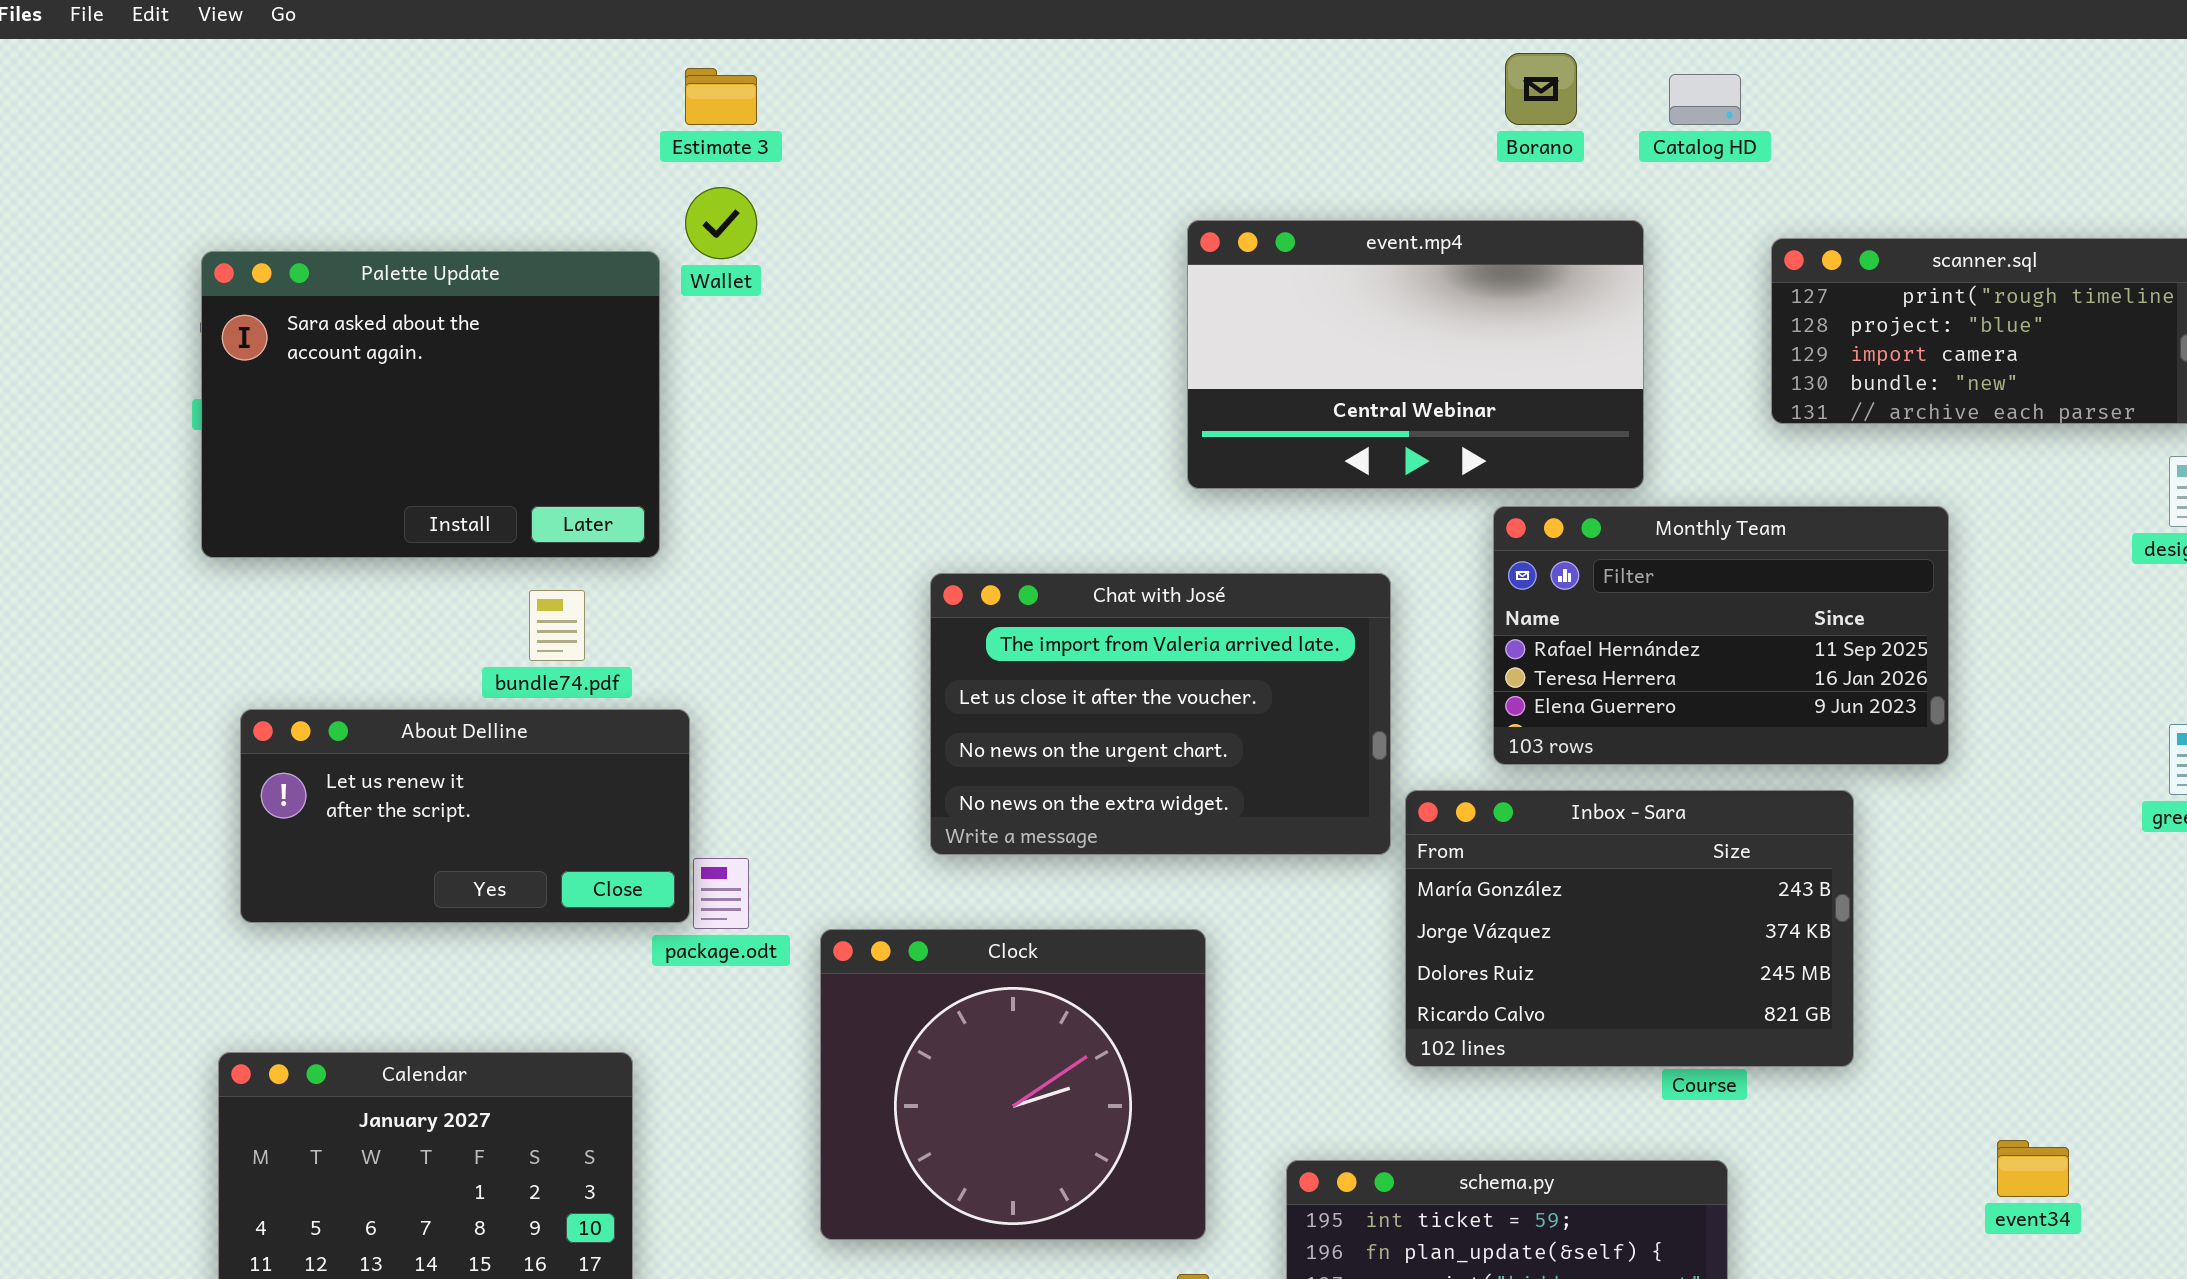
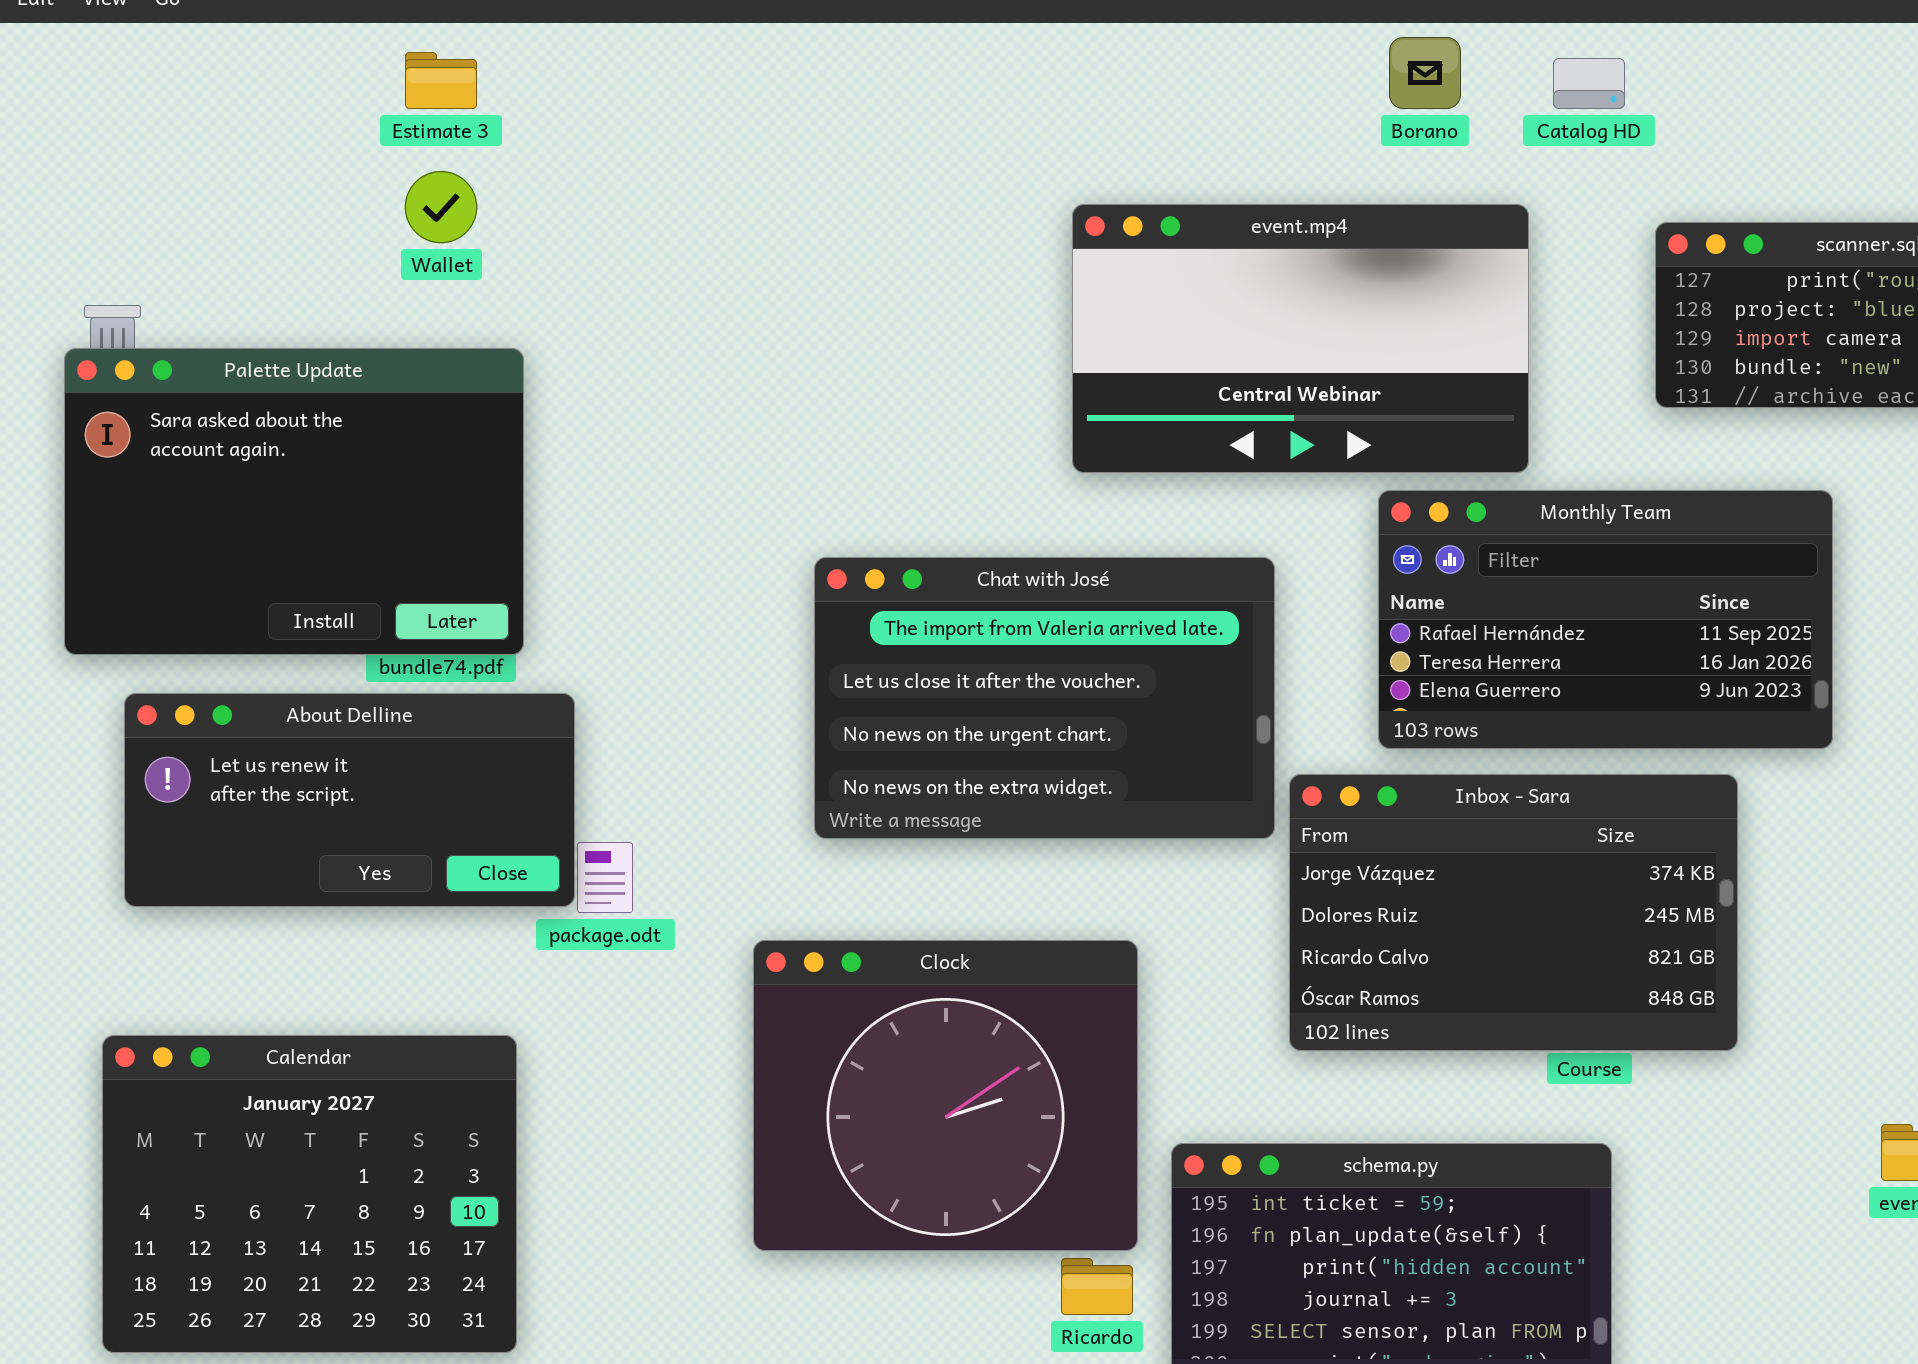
Estimate 3: [685,68,757,125] -> [405,52,477,109], moved
Wallet: [685,187,757,259] -> [405,171,477,243], moved
Palette Update: [201,251,660,558] -> [64,348,524,655], moved
Inbox - Sara: [1405,790,1854,1067] -> [1289,774,1738,1051], scrolled down 1 row
Clock: [820,929,1206,1240] -> [753,940,1138,1251], moved

